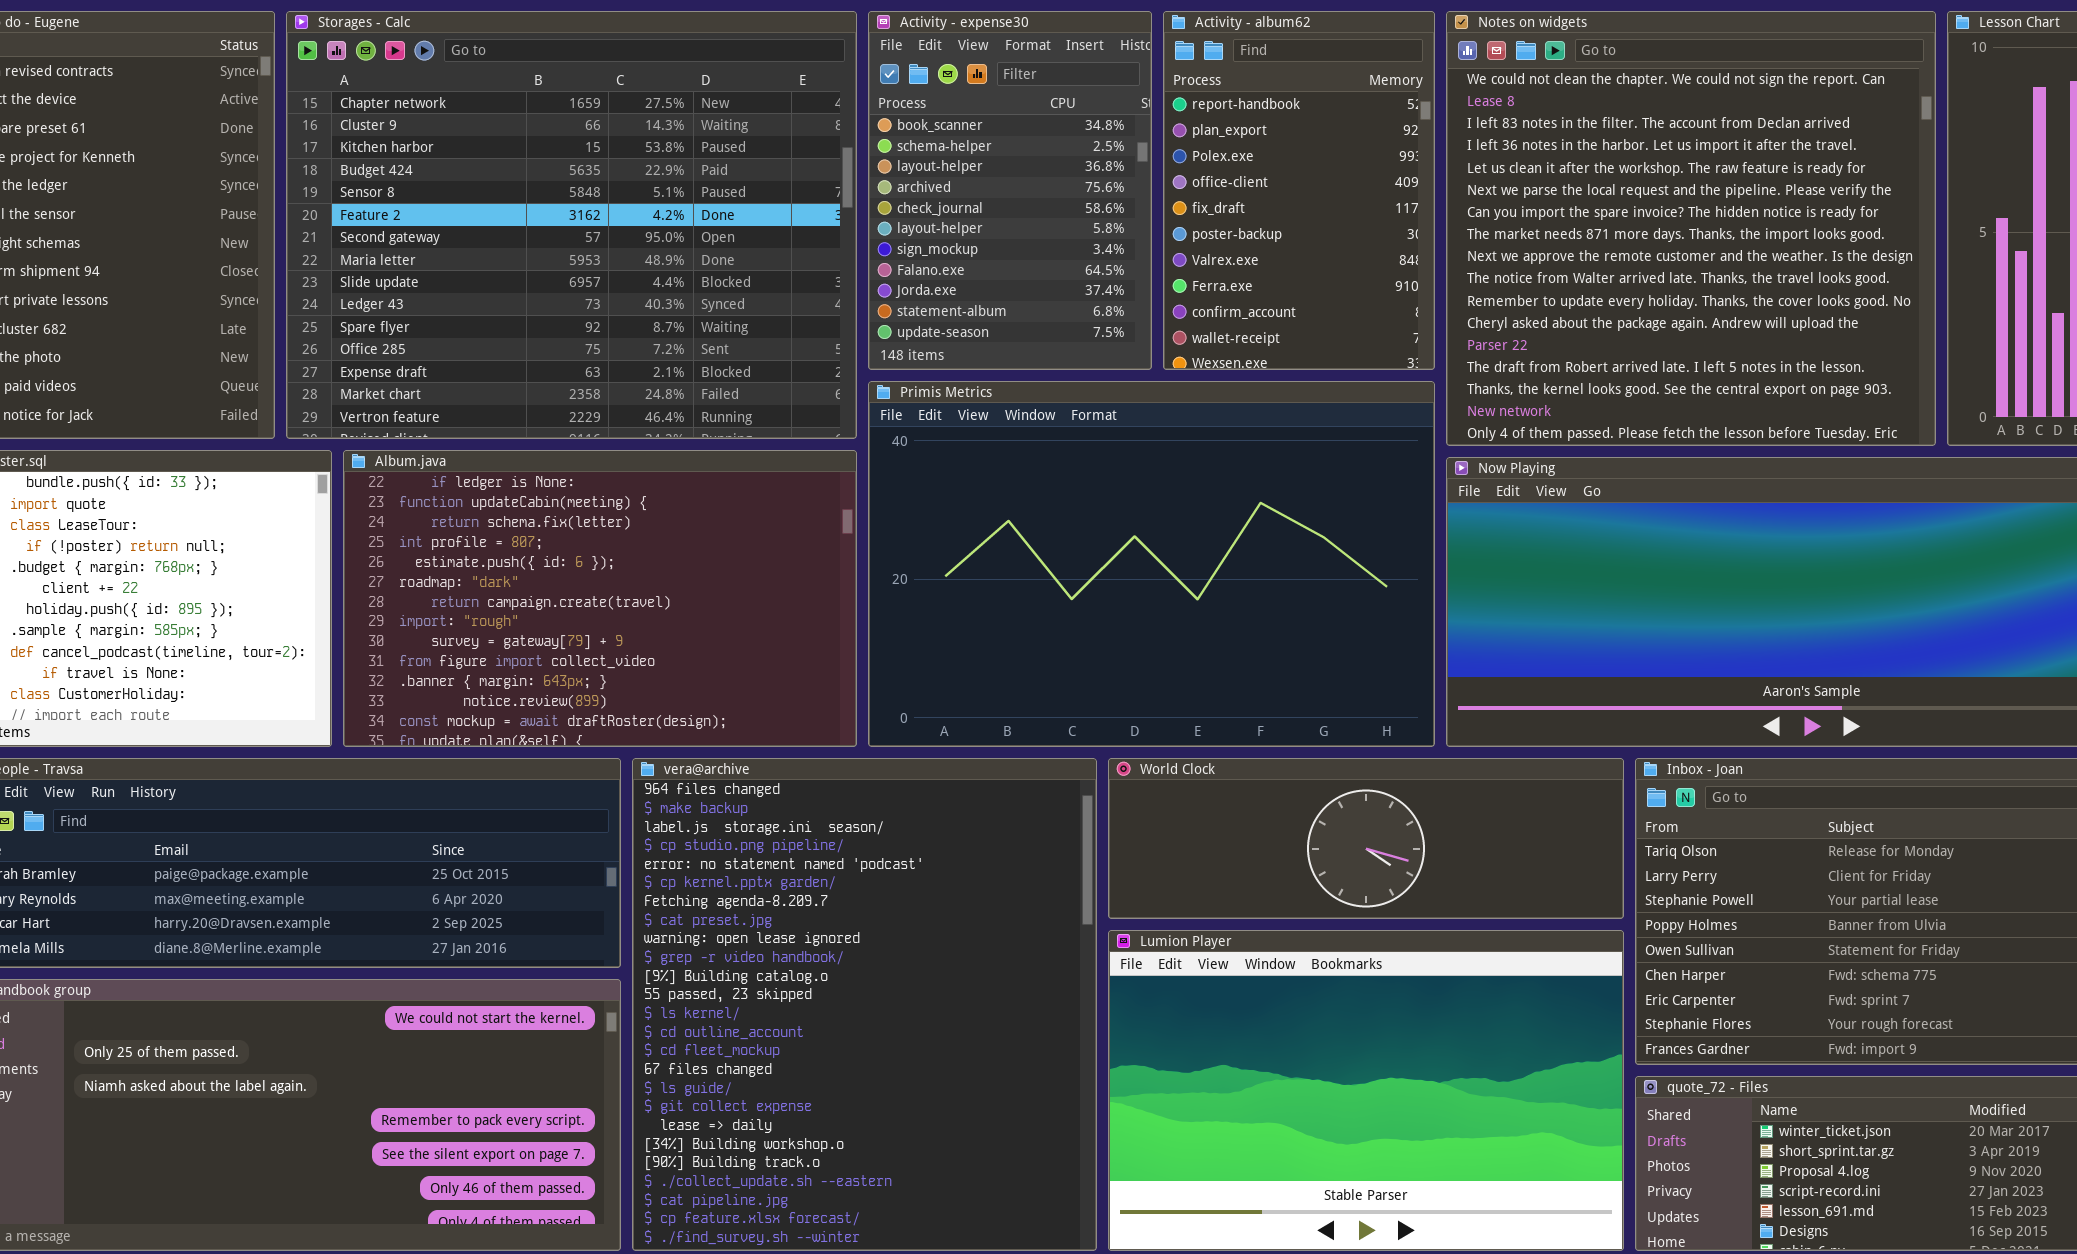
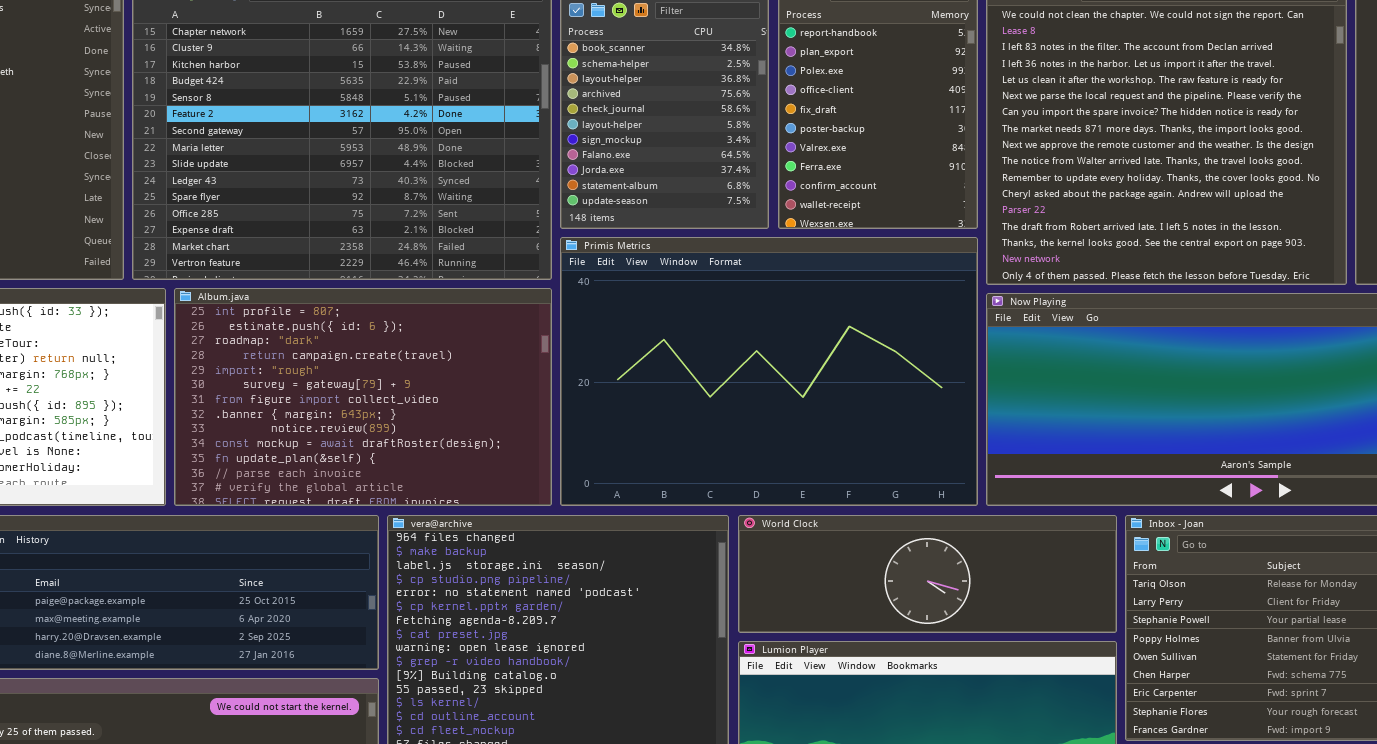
Album.java: [343,450,857,747] -> [174,288,552,506], scrolled down 3 rows

